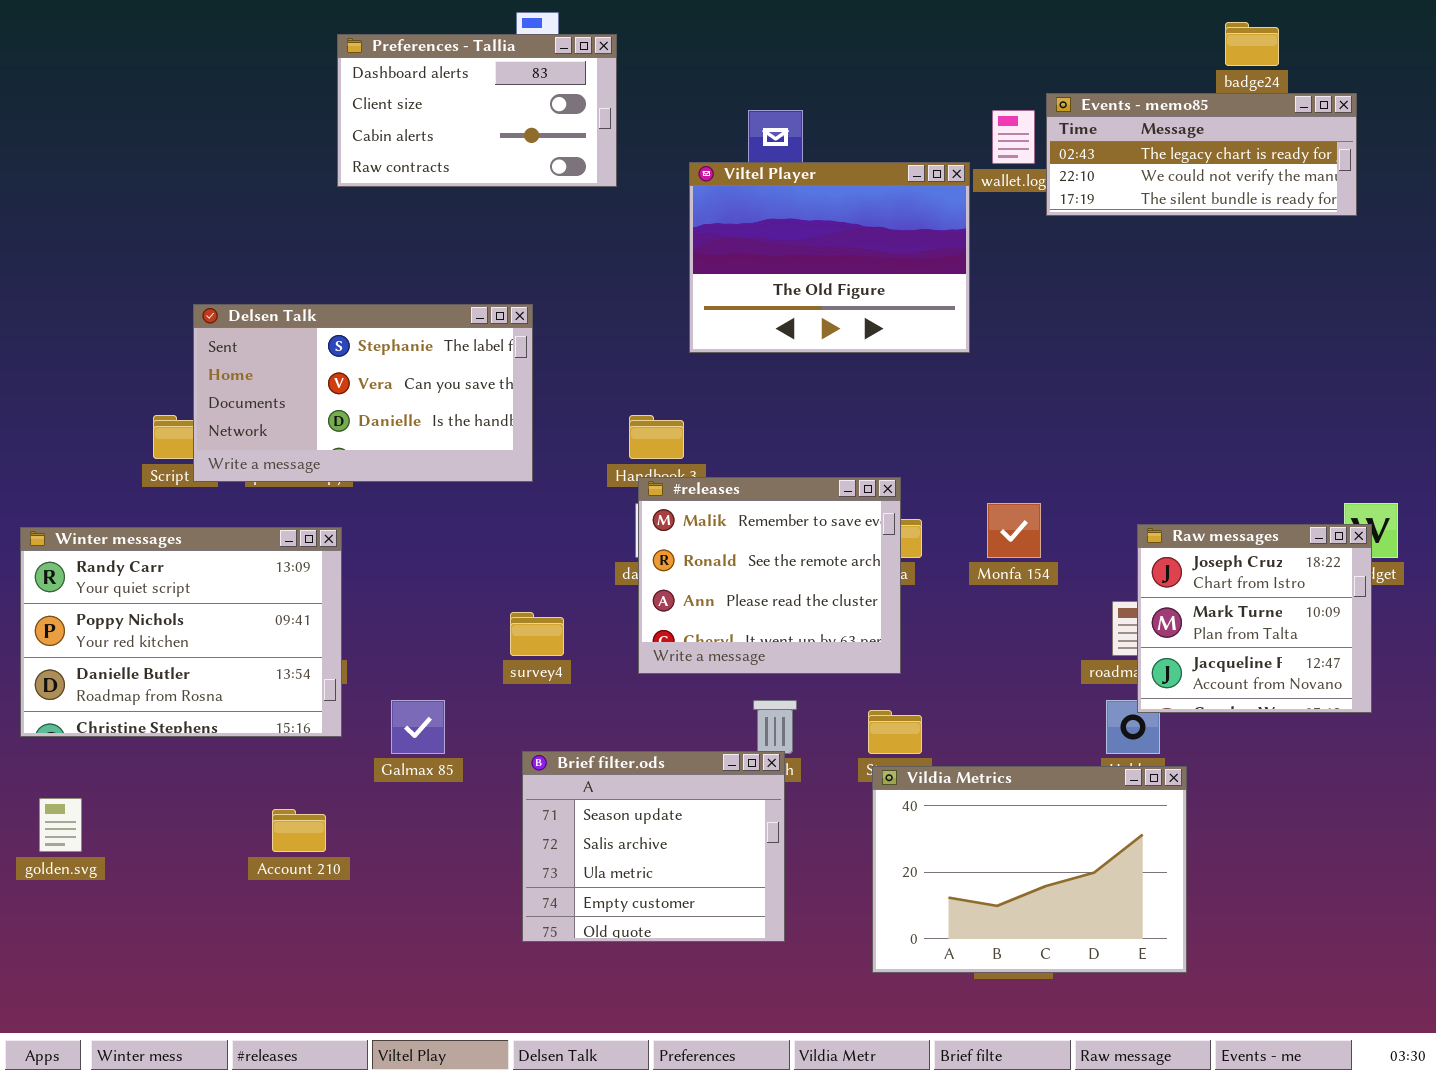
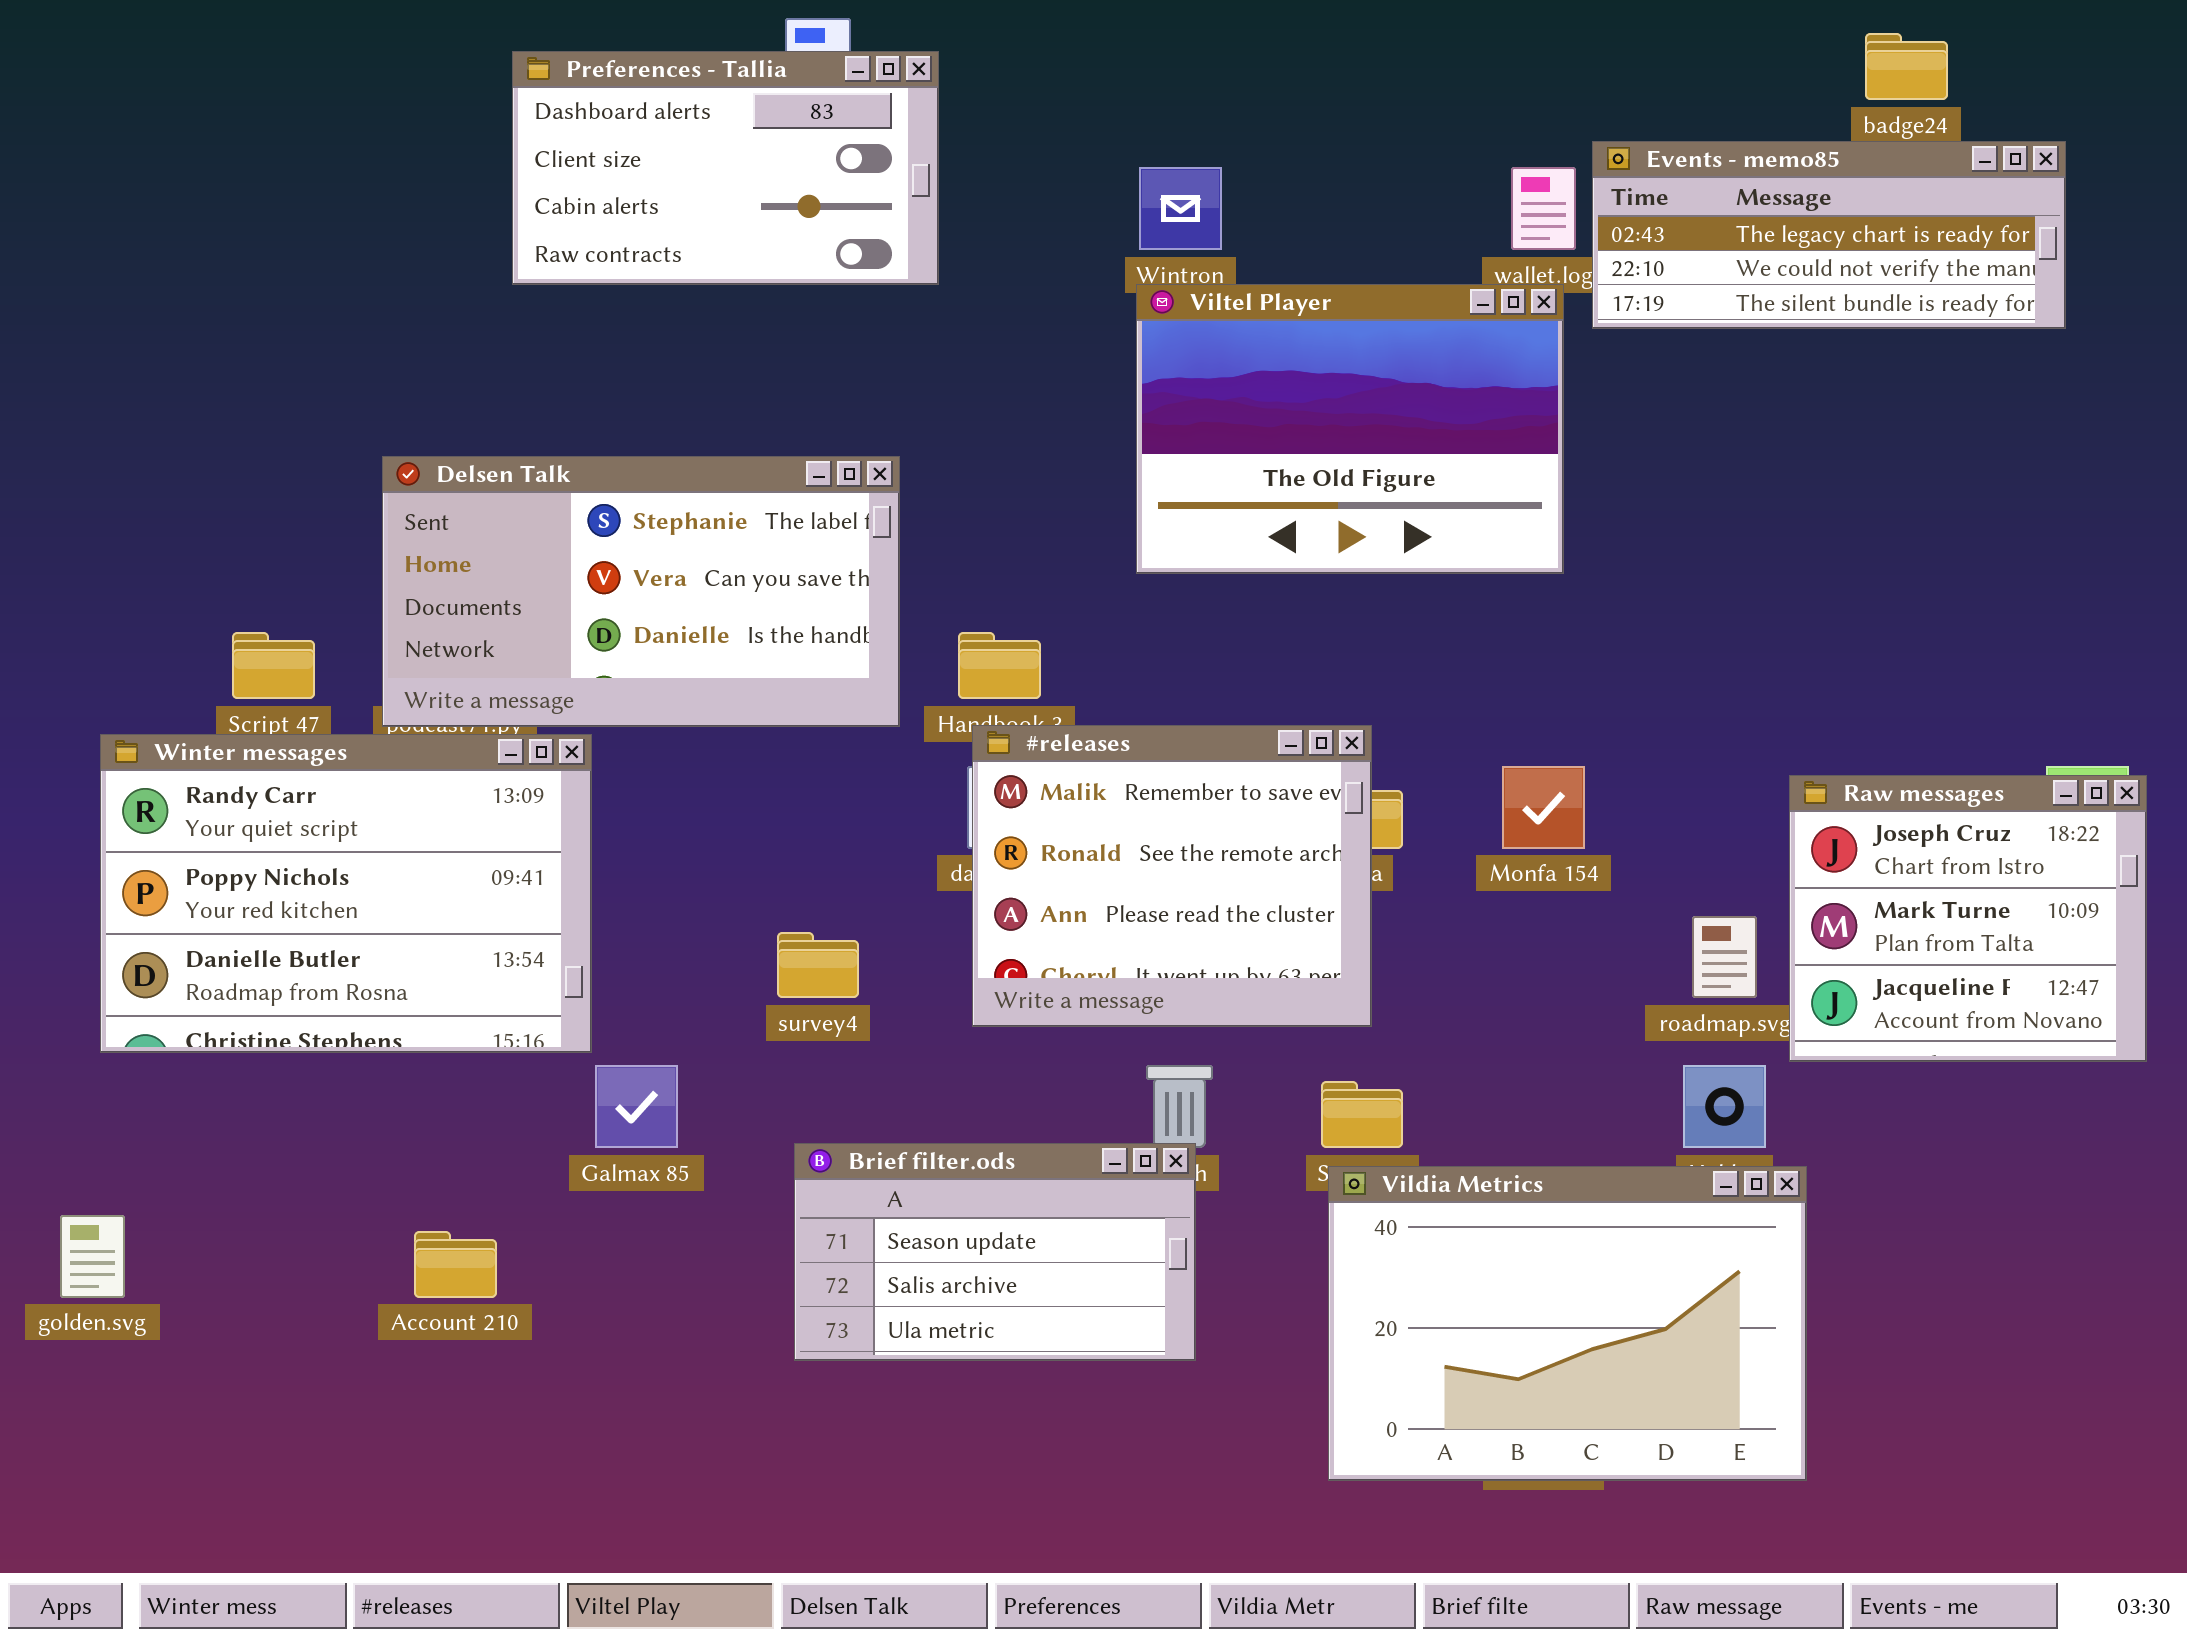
Viltel Player: [689,162,970,353] -> [1136,284,1564,574], moved
Delsen Talk: [193,304,533,482] -> [382,456,900,727], moved
Raw messages: [1137,524,1372,713] -> [1789,775,2147,1062], moved
Winter messages: [20,527,342,737] -> [100,734,592,1053], moved
Brief filter.ods: [522,751,785,942] -> [794,1143,1196,1361], resized

